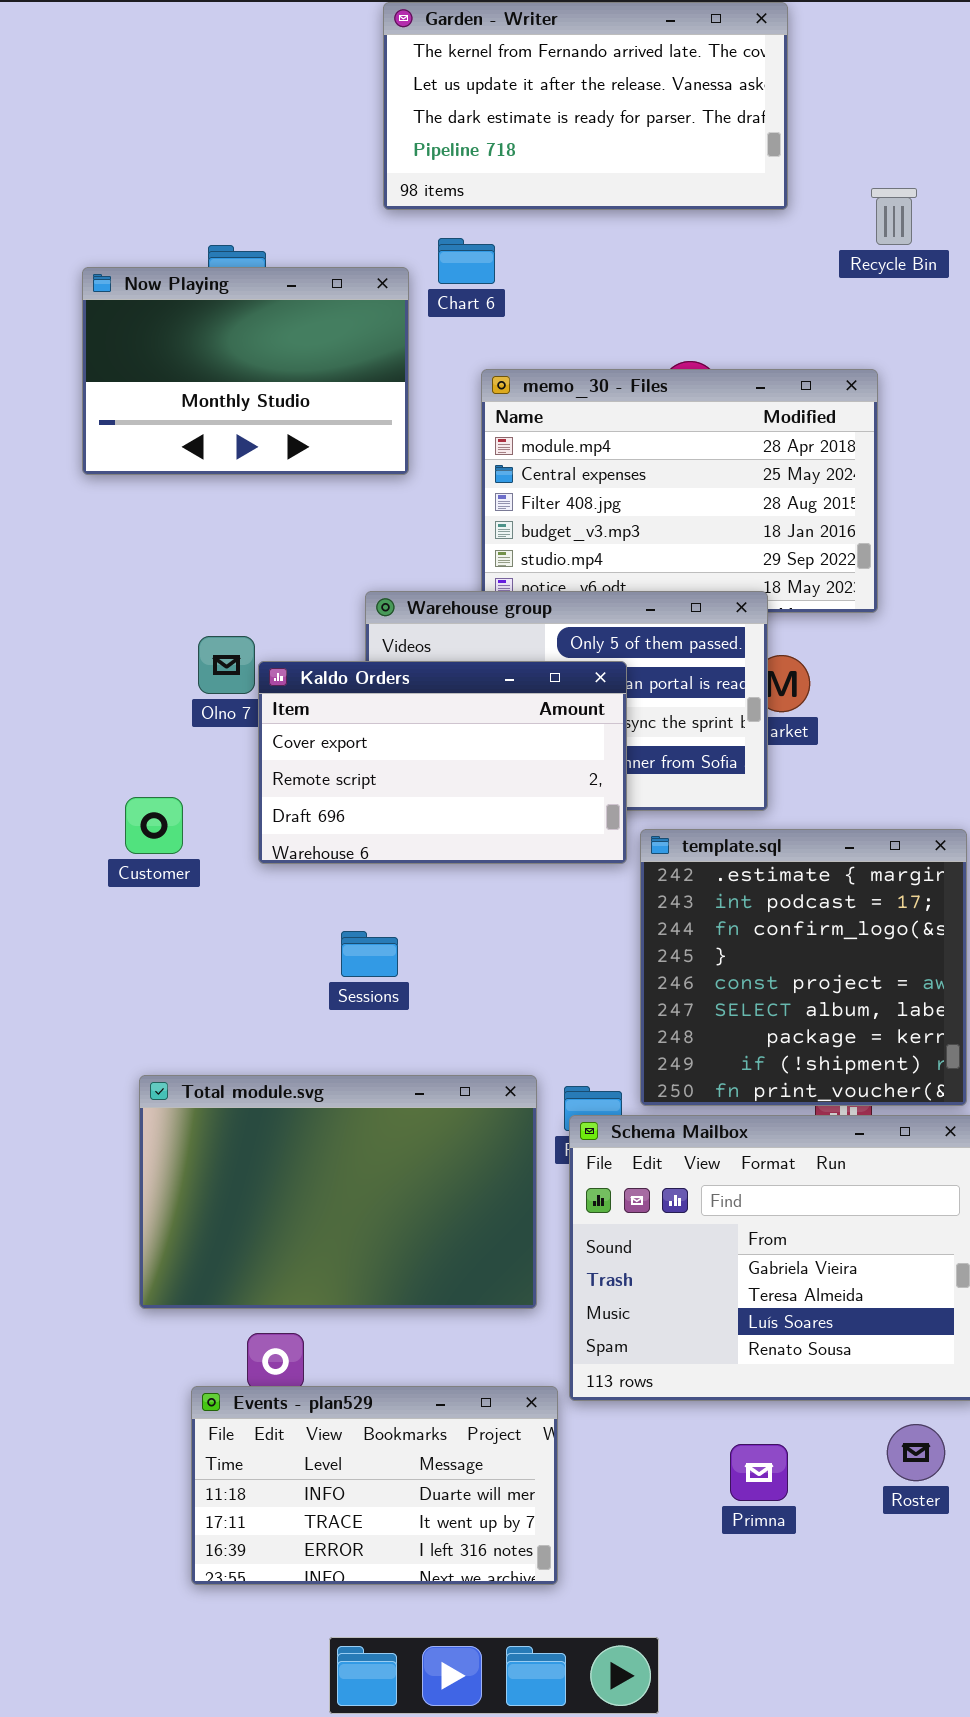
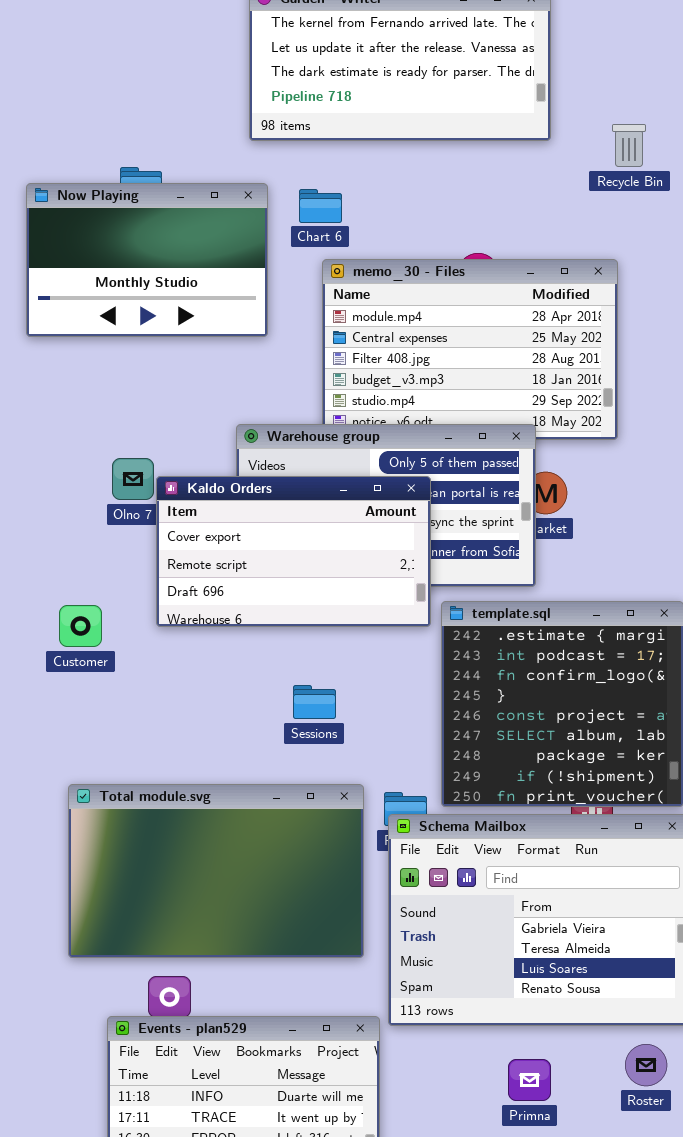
Chart 6: [438,238,495,284] -> [299,189,342,223], moved
Customer: [125,797,183,854] -> [59,605,102,647], moved
Sessions: [341,931,398,977] -> [293,685,336,719], moved

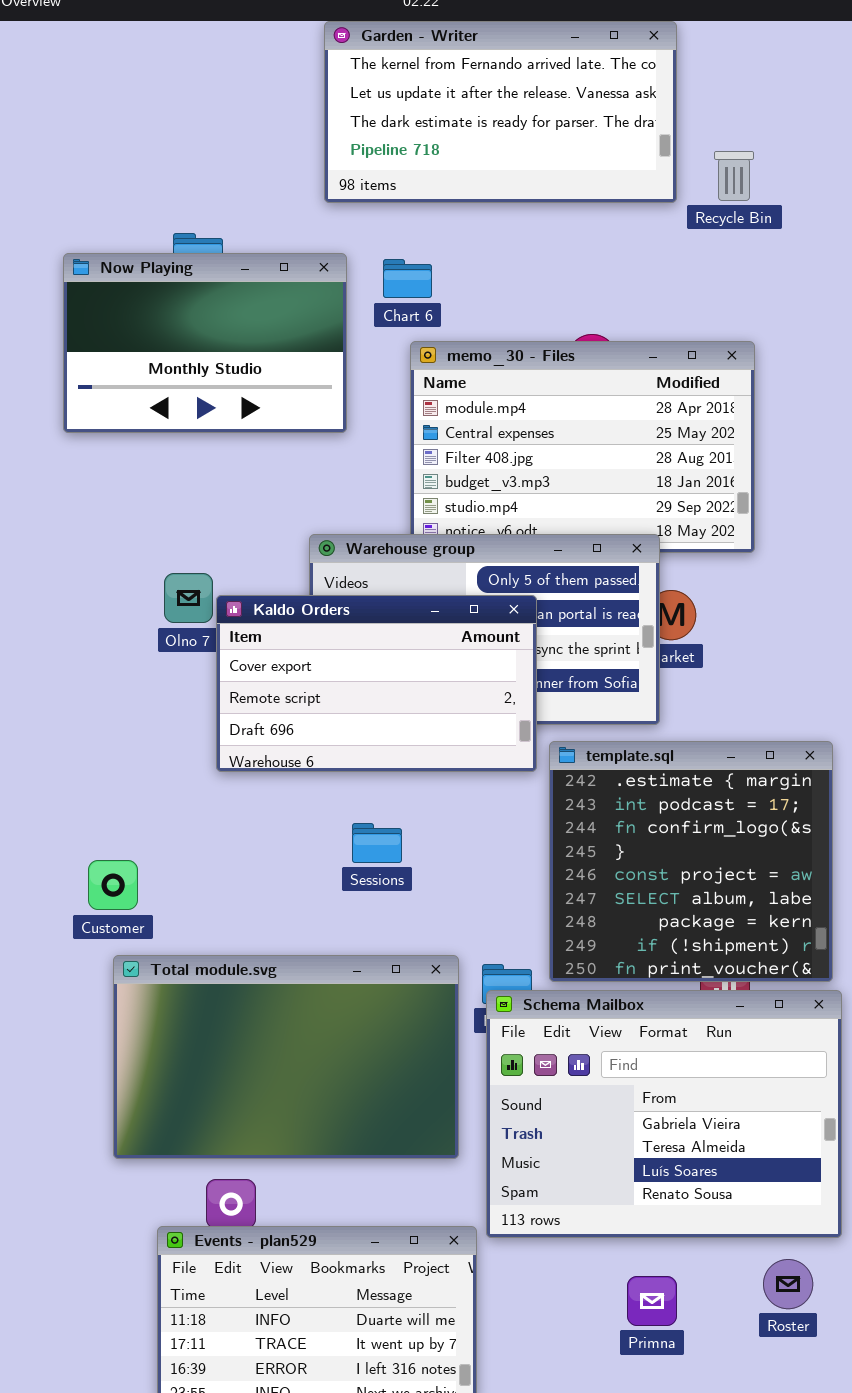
Recycle Bin: [612,124,646,167] -> [714,151,754,201], moved
Customer: [59,605,102,647] -> [88,860,138,910], moved
Sessions: [293,685,336,719] -> [352,823,402,863], moved

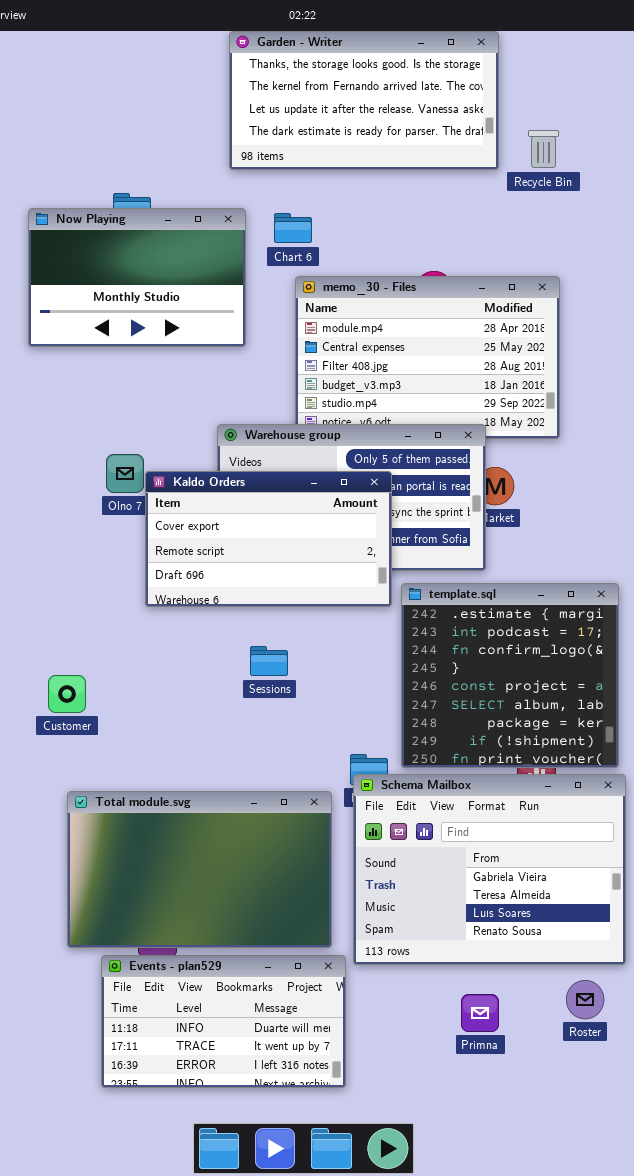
Garden - Writer: [324,21,677,203] -> [229,31,499,170], scrolled up 1 row
Total module.svg: [113,955,459,1159] -> [67,791,332,948], moved

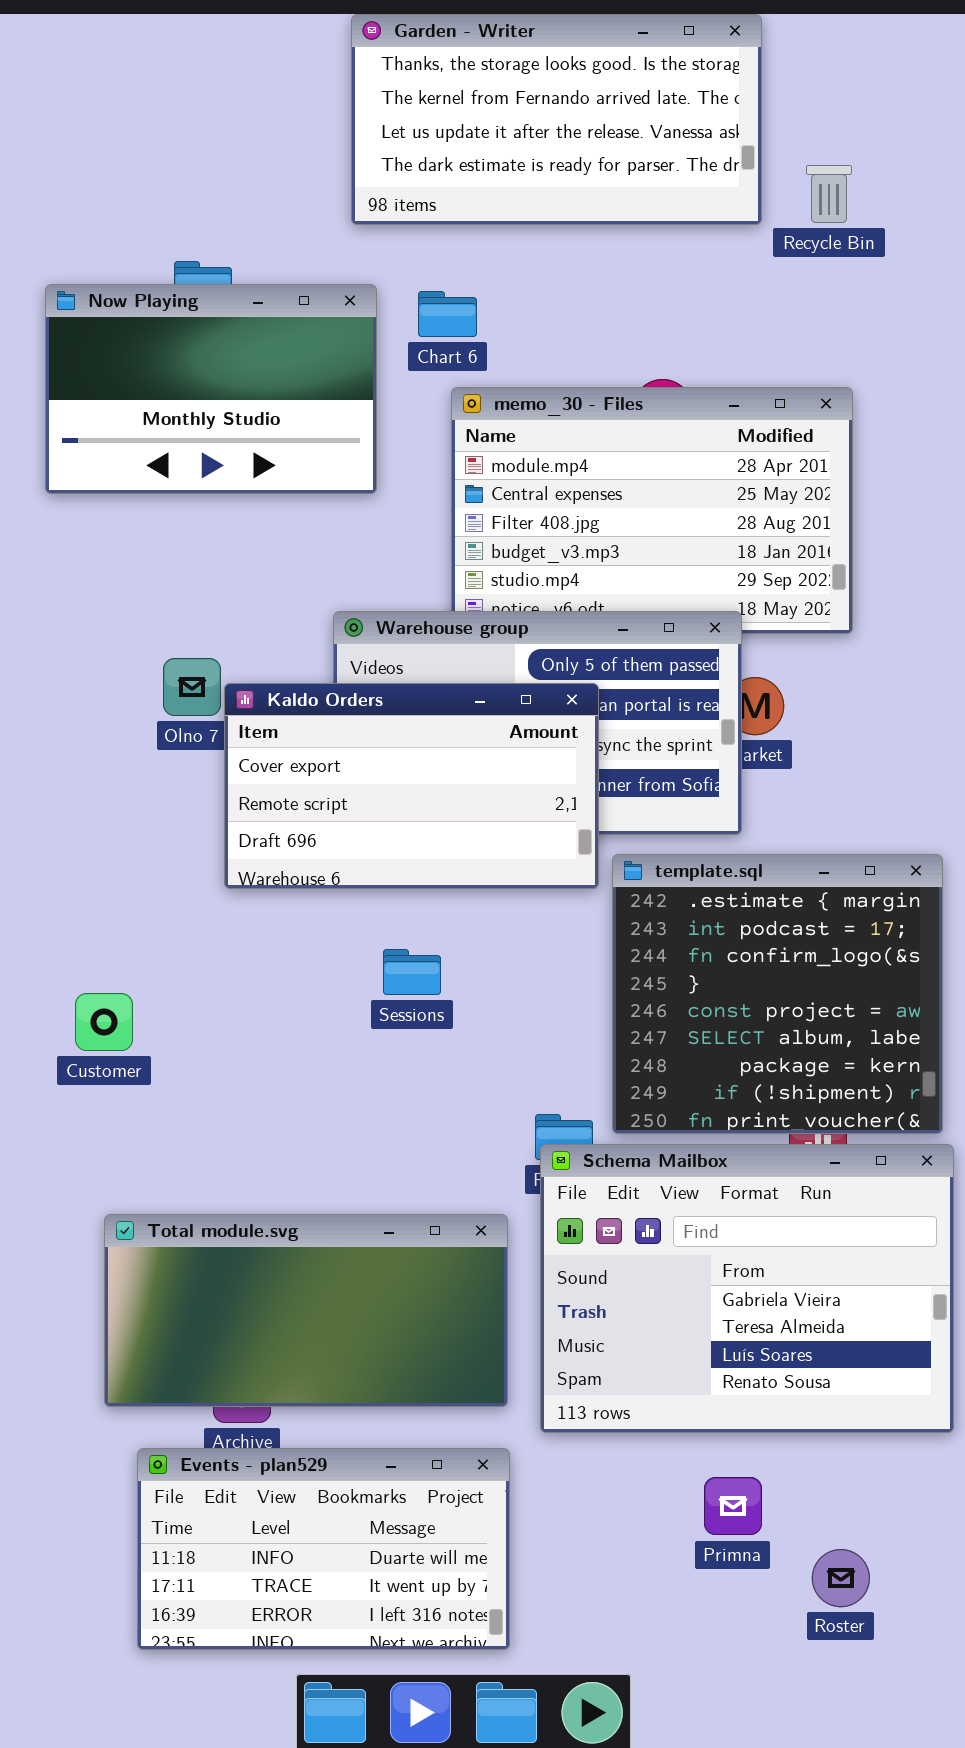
Total module.svg: [67,791,332,948] -> [104,1214,508,1407], resized
Events - plan529: [101,955,346,1088] -> [137,1448,510,1650], moved
Roster: [566,980,604,1019] -> [812,1549,870,1607], moved

